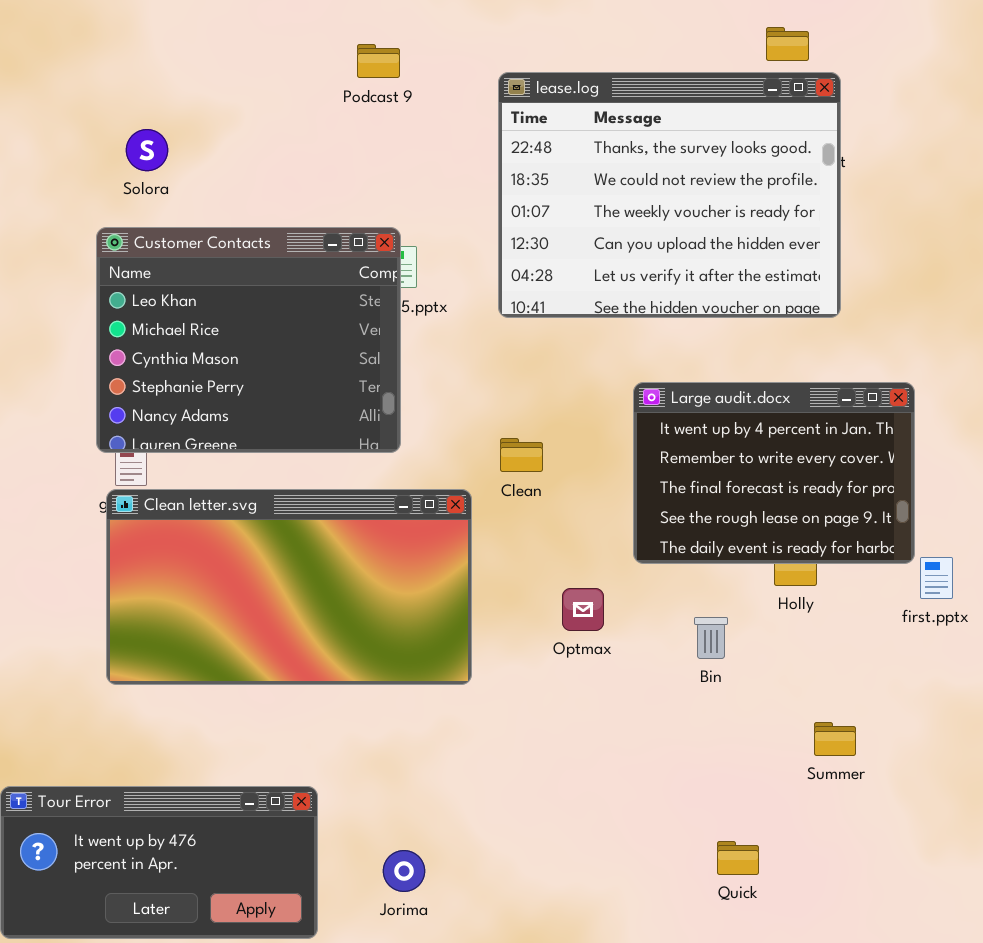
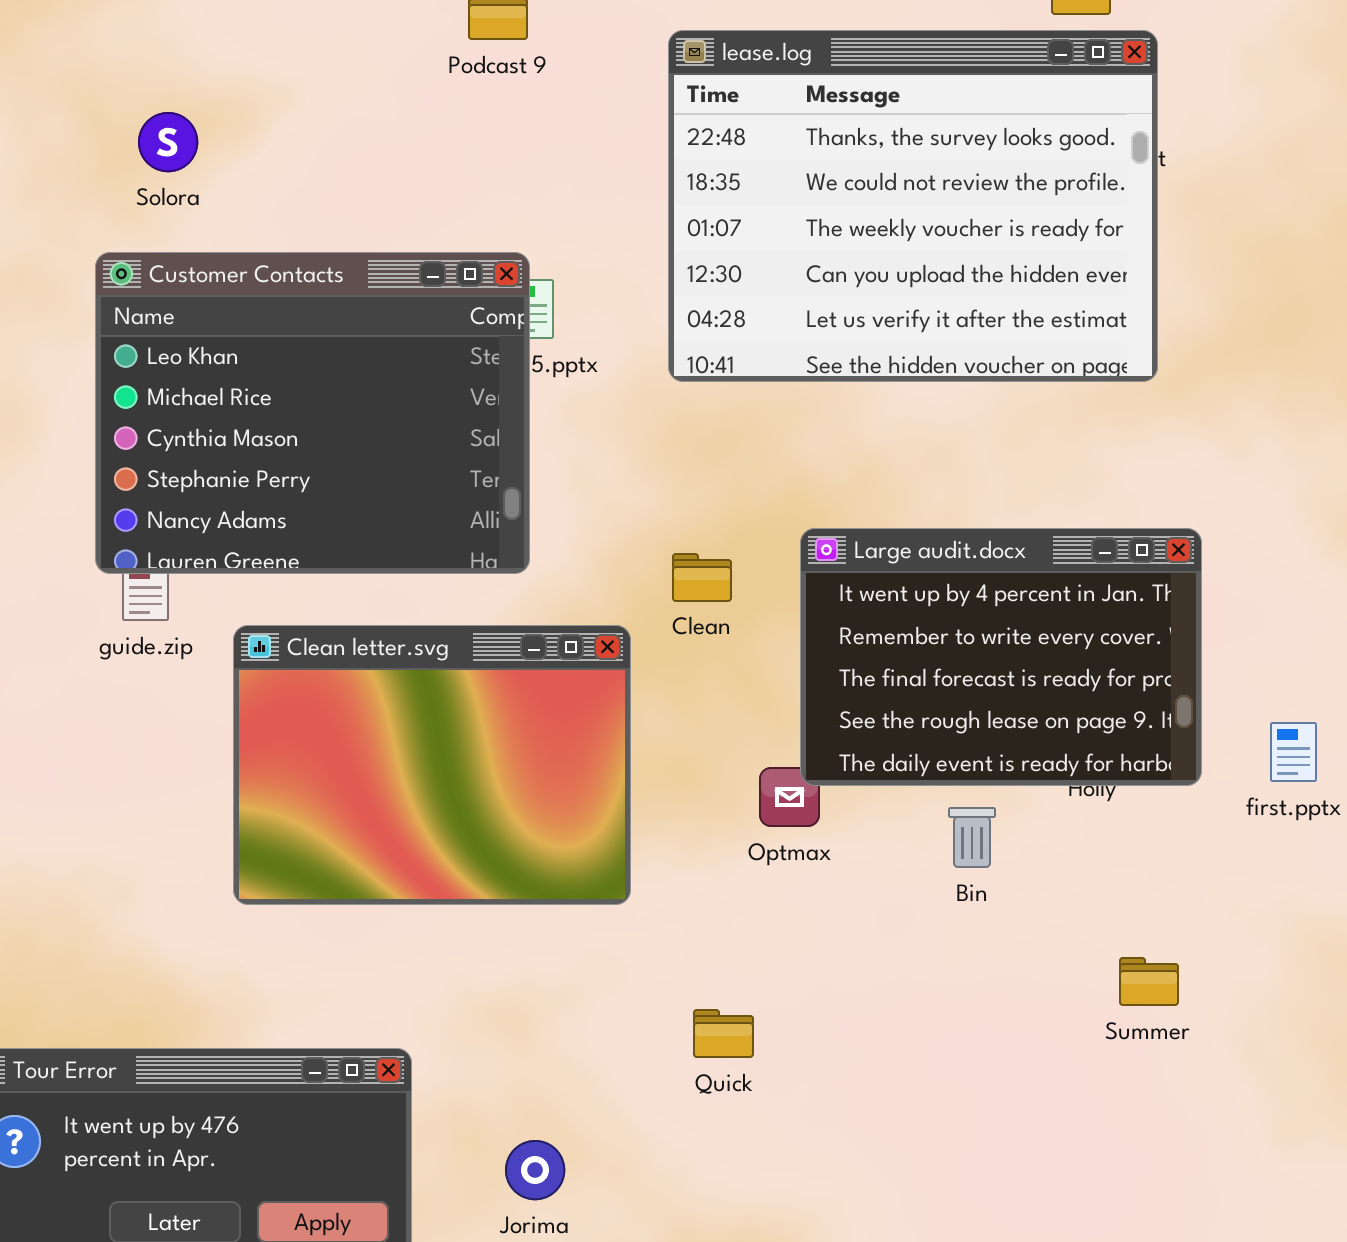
Large audit.docx: [633,382,915,564] -> [800,528,1202,786], moved
Clean letter.svg: [106,489,472,685] -> [233,625,631,905], resized
Quick: [717,841,759,875] -> [693,1009,754,1058], moved

